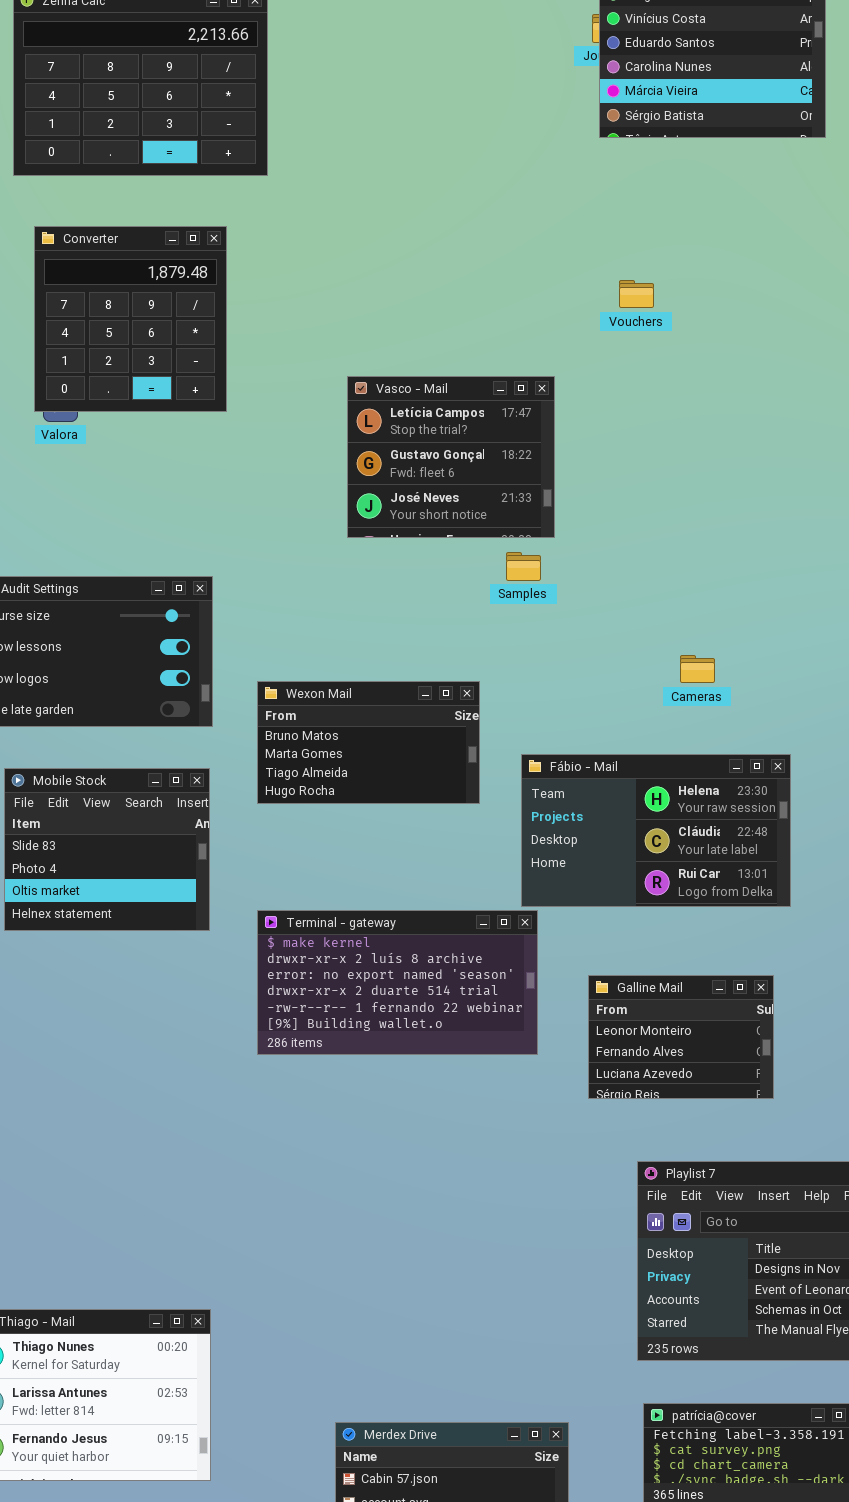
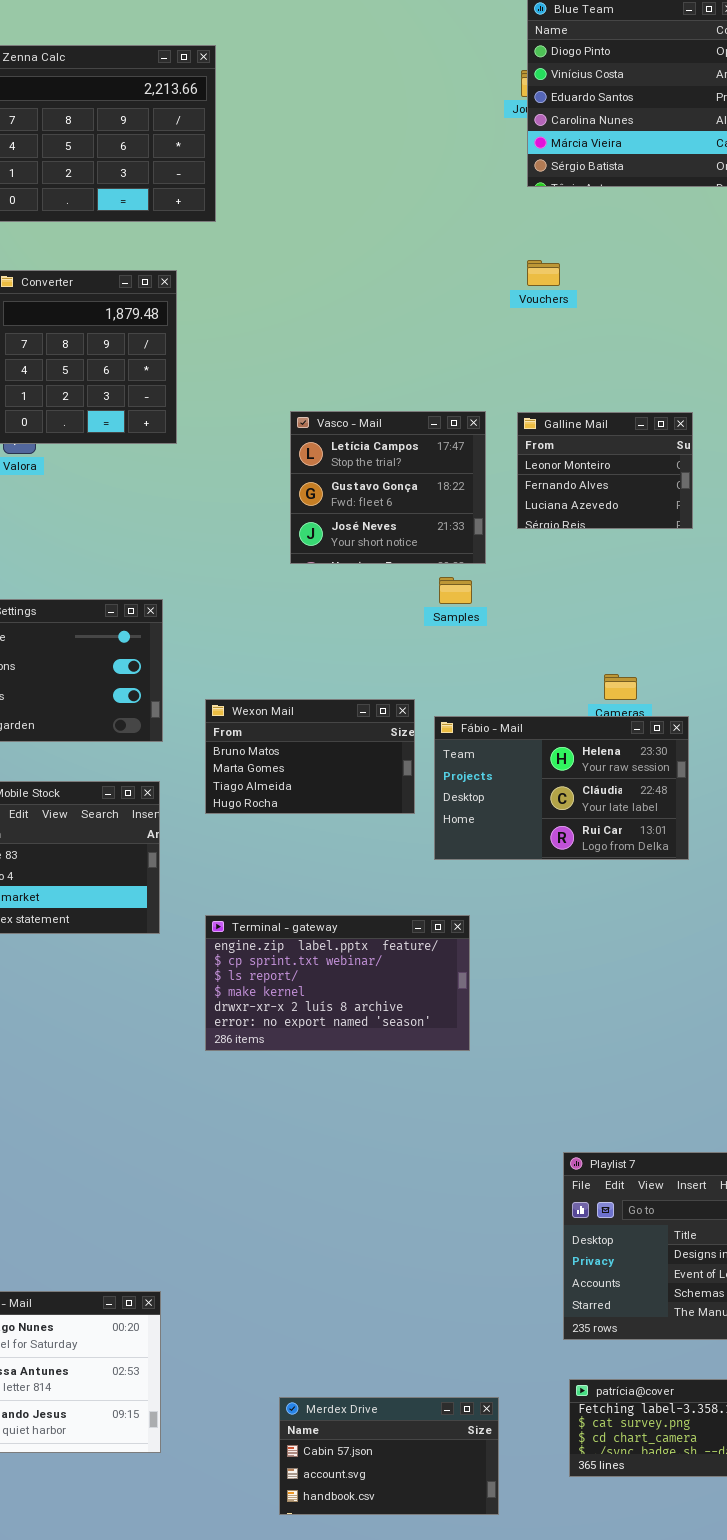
Vouchers: [619,280,654,308] -> [527,260,560,286], moved
Fábio - Mail: [521,754,791,907] -> [434,716,689,860], moved
Terminal - gateway: [257,910,538,1055] -> [205,915,470,1051], scrolled up 3 rows
Galline Mail: [588,975,774,1099] -> [517,412,693,529], moved

